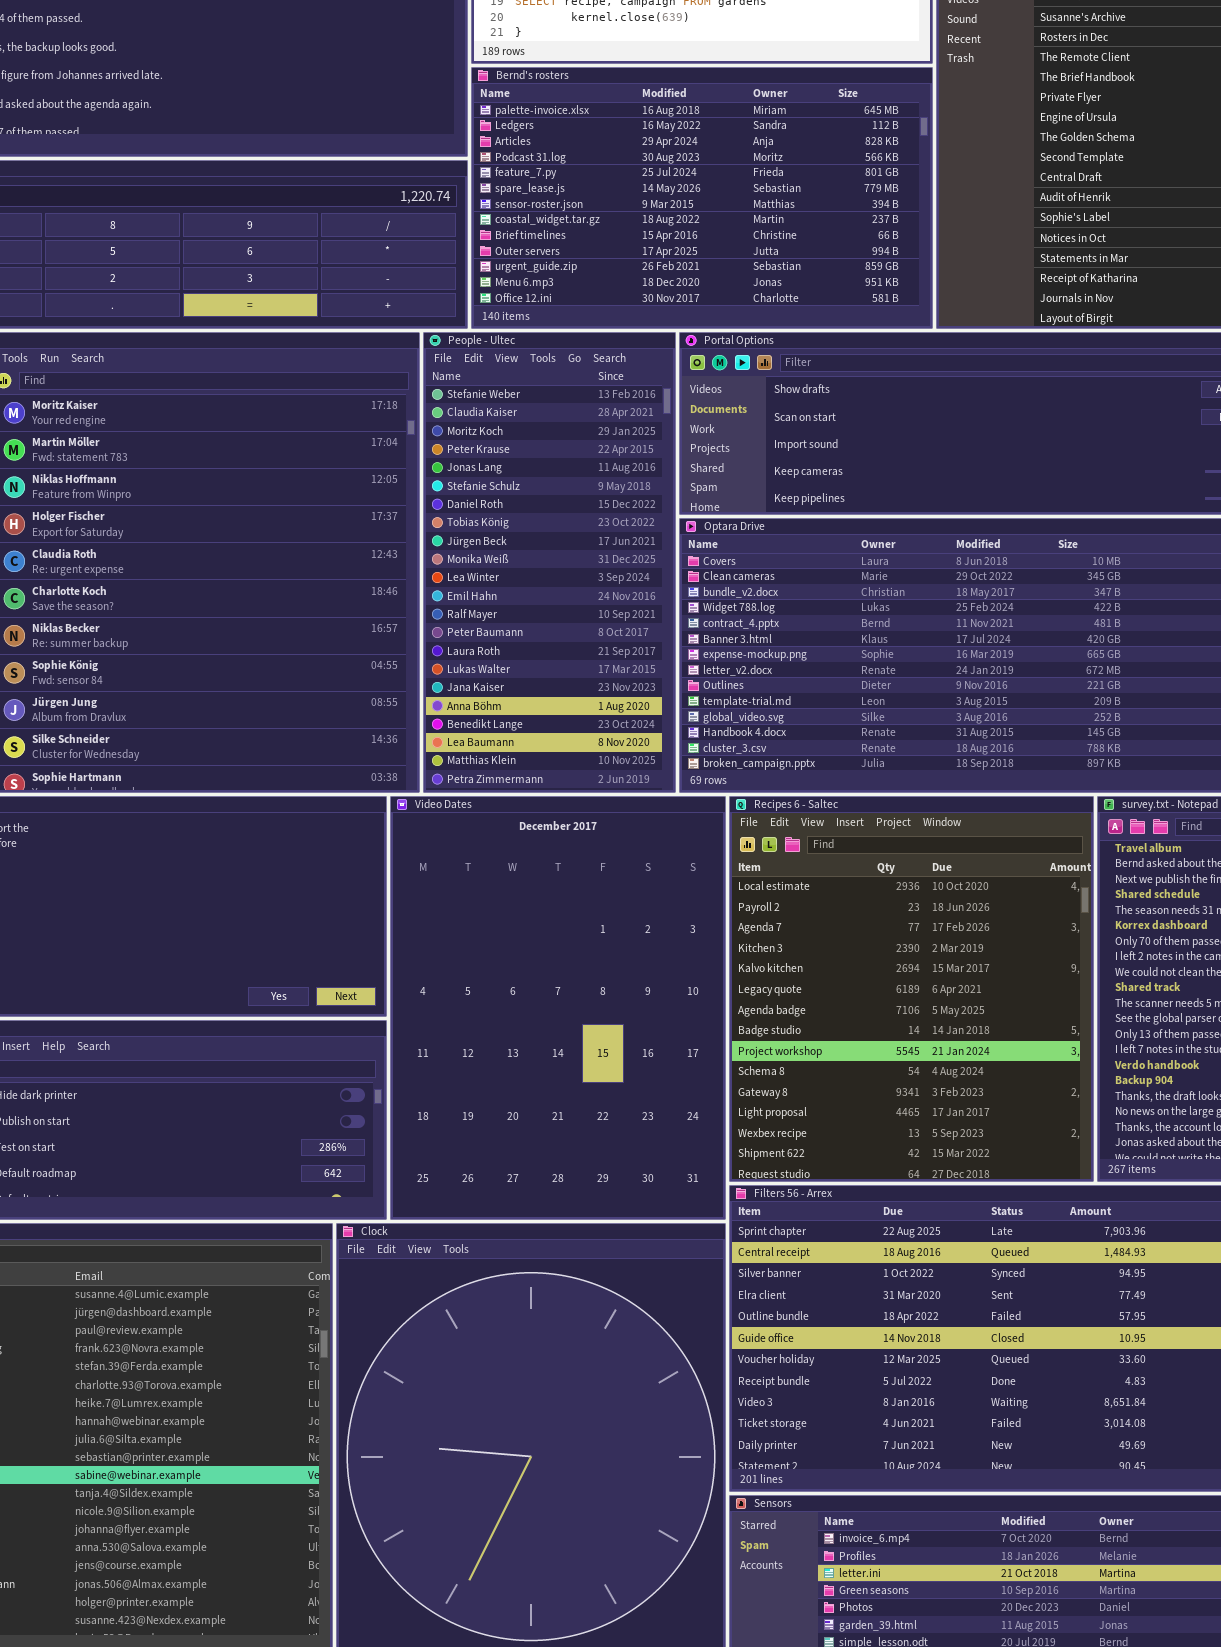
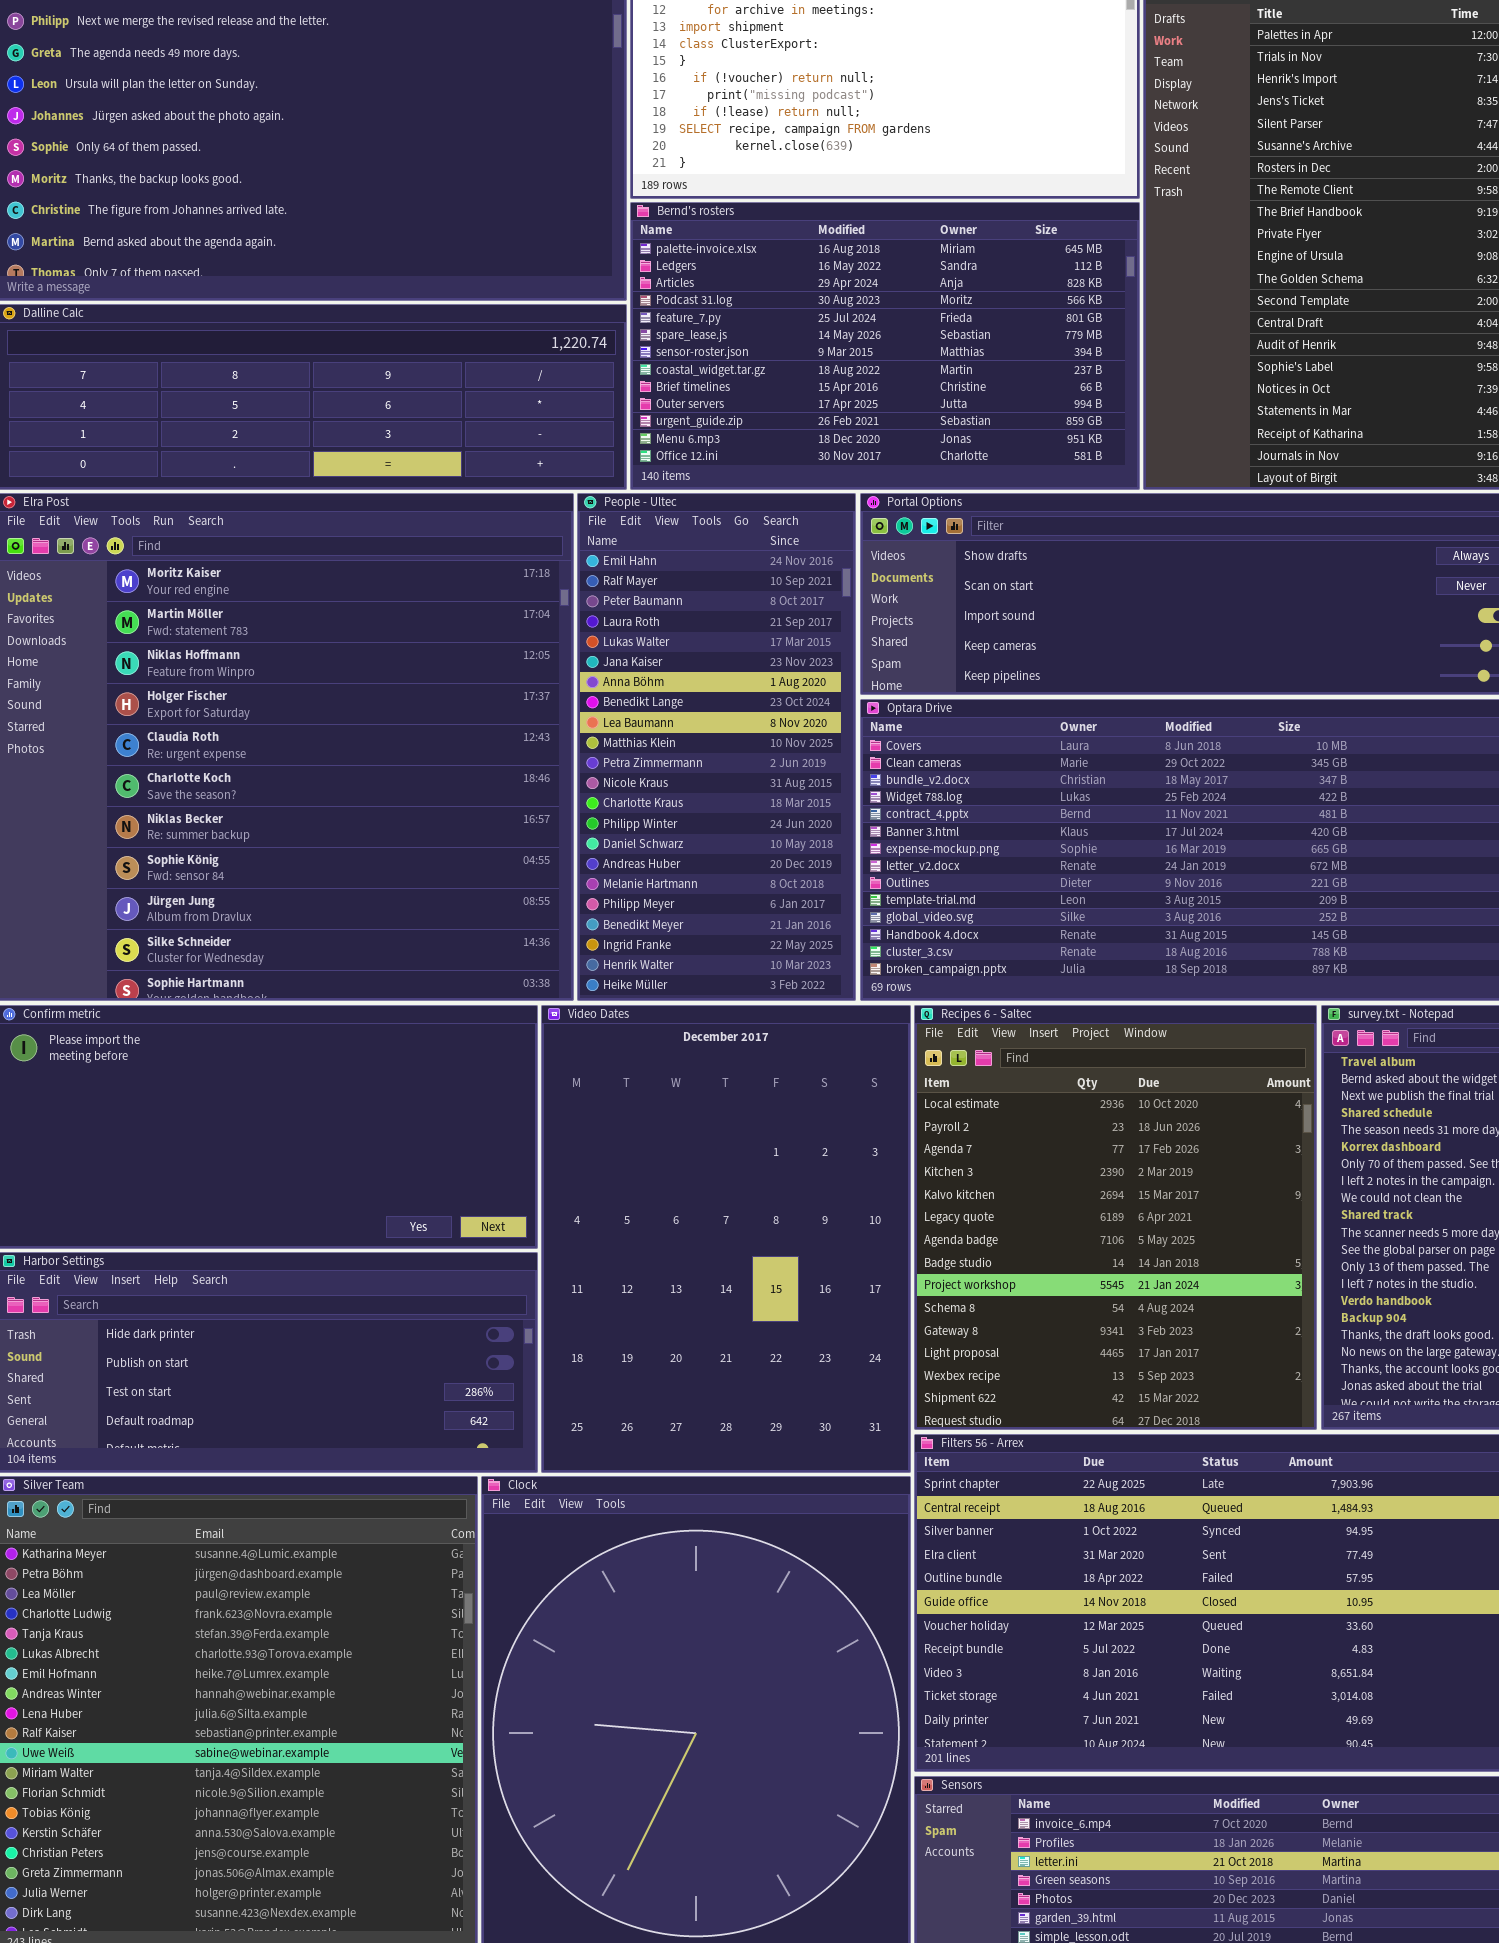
People - Ultec: [423,332,676,793] -> [577,493,856,1001], scrolled down 11 rows

